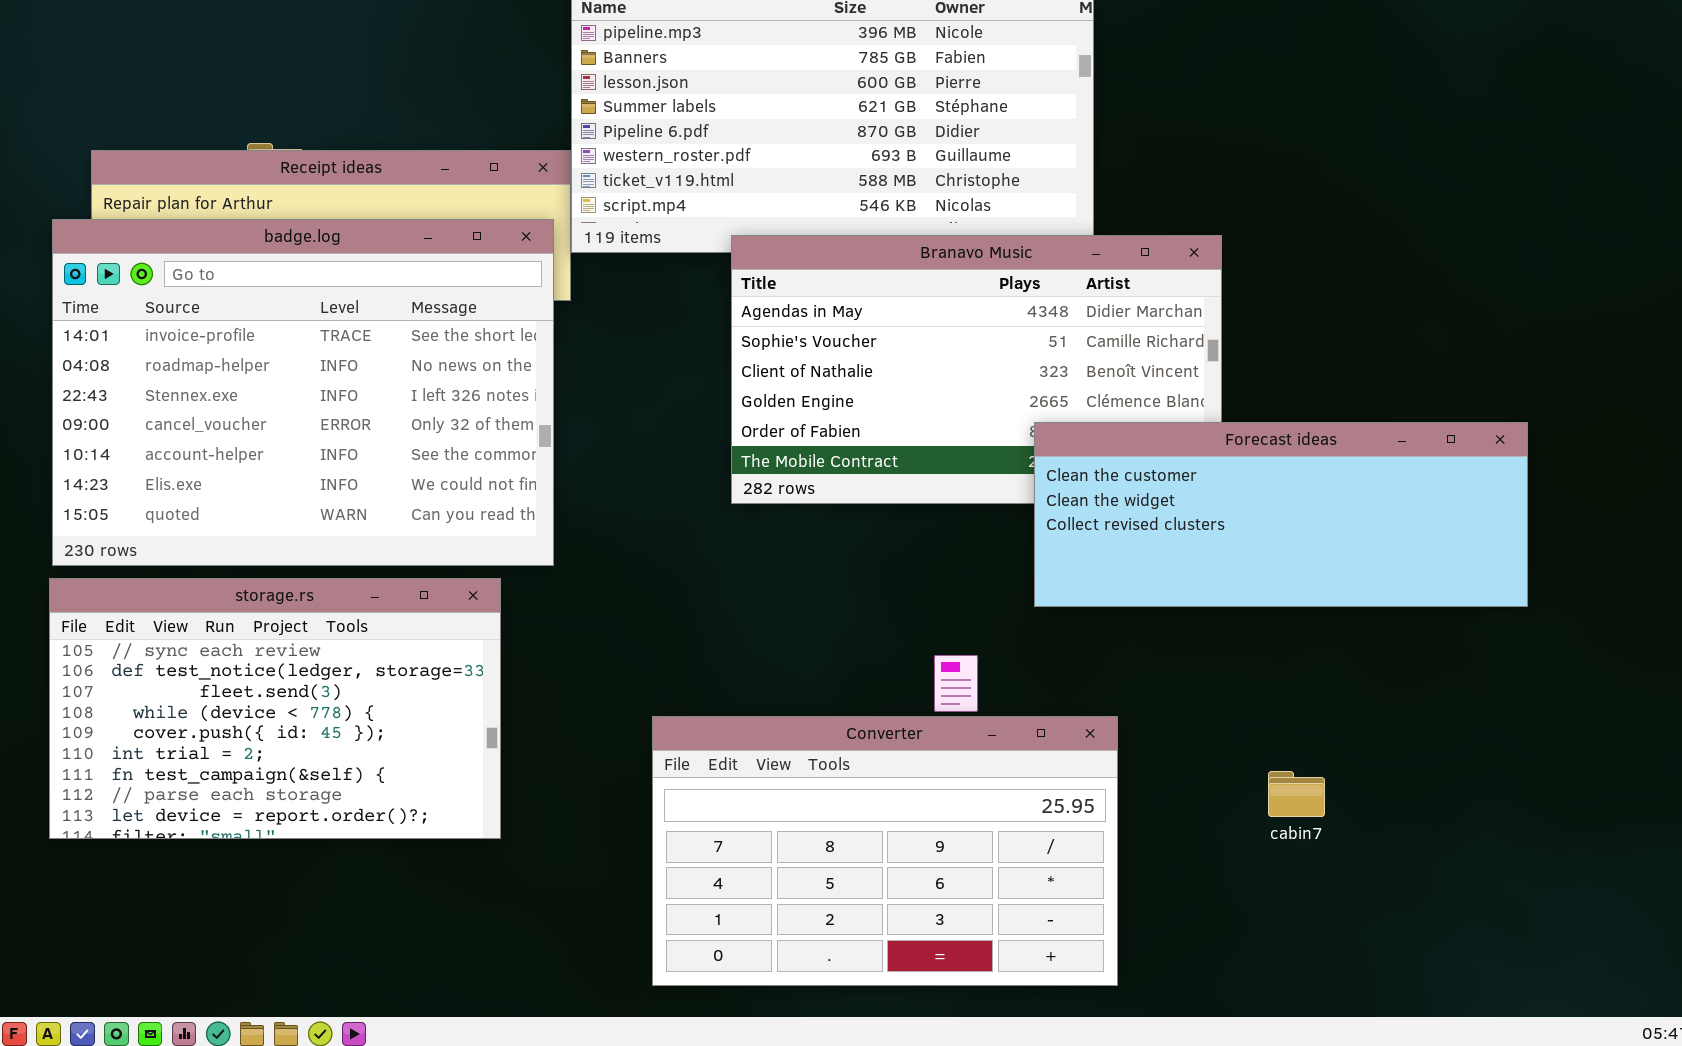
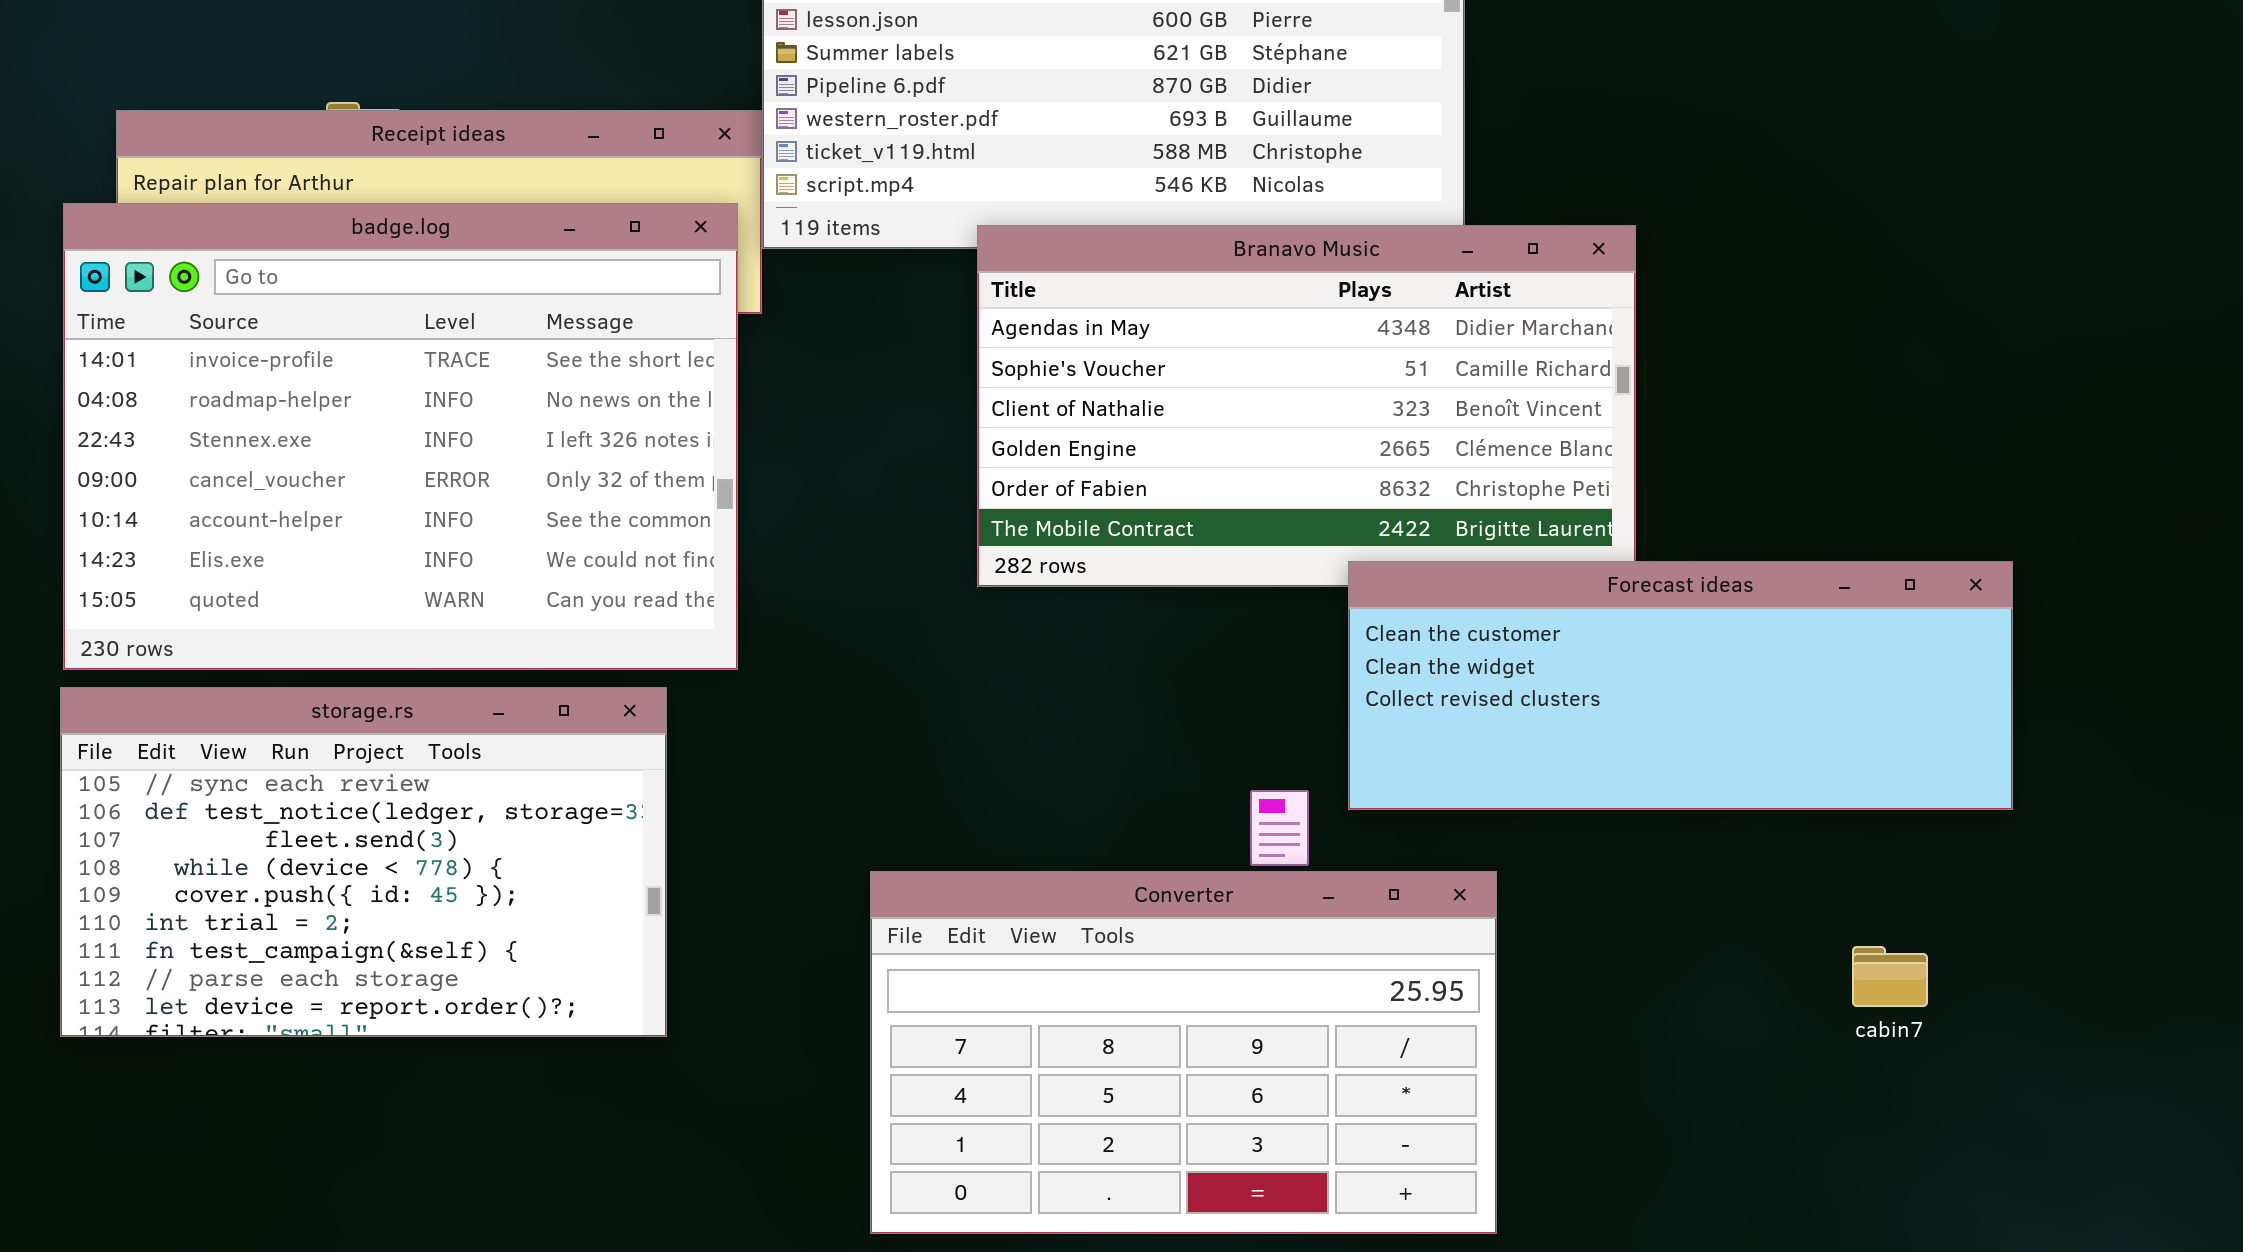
Forecast ideas: [1034,422,1528,607] -> [1348,561,2013,810], moved
cabin7: [1268,771,1325,817] -> [1852,946,1928,1007], moved

